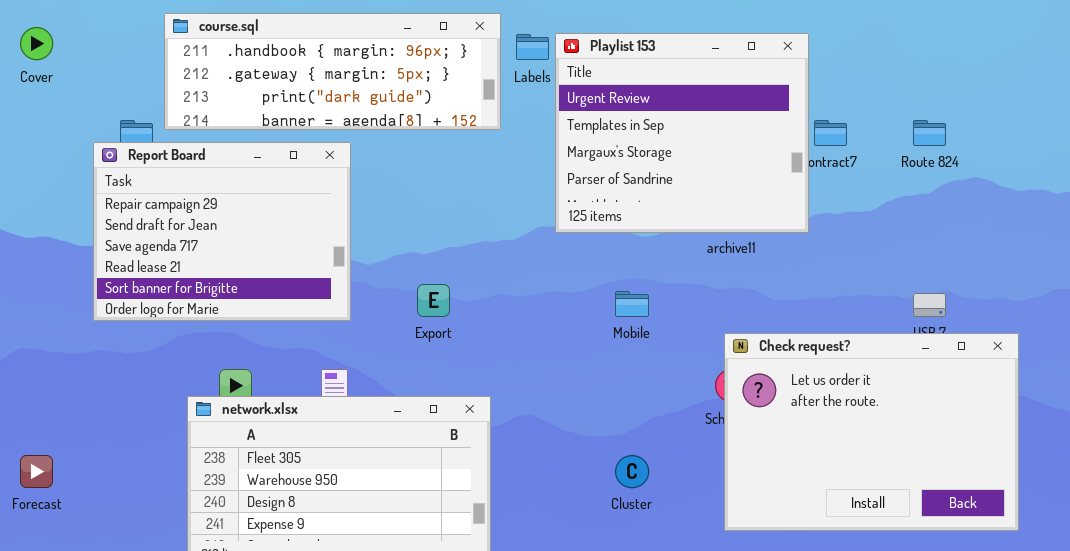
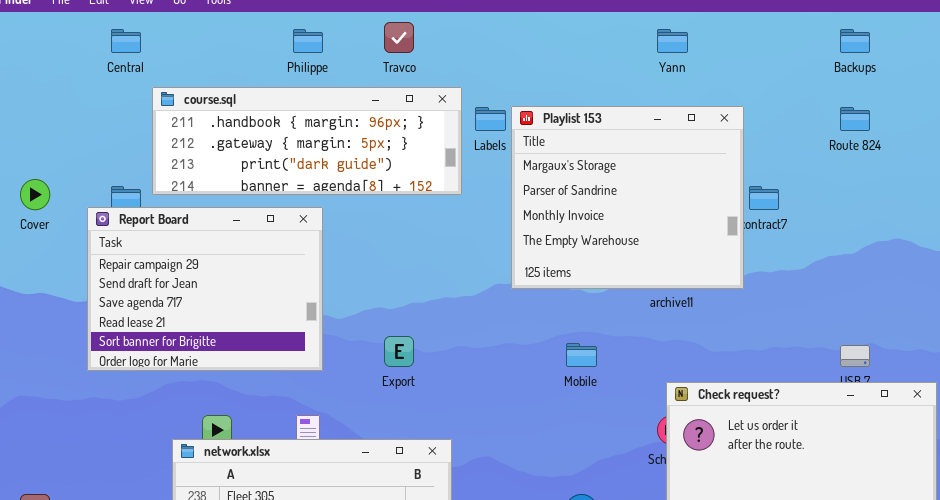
Cover: [20,27,53,60] -> [20,179,50,210], moved
Playlist 153: [555,33,809,233] -> [511,106,744,289], scrolled down 2 rows
Route 824: [913,120,946,146] -> [840,107,870,131], moved

